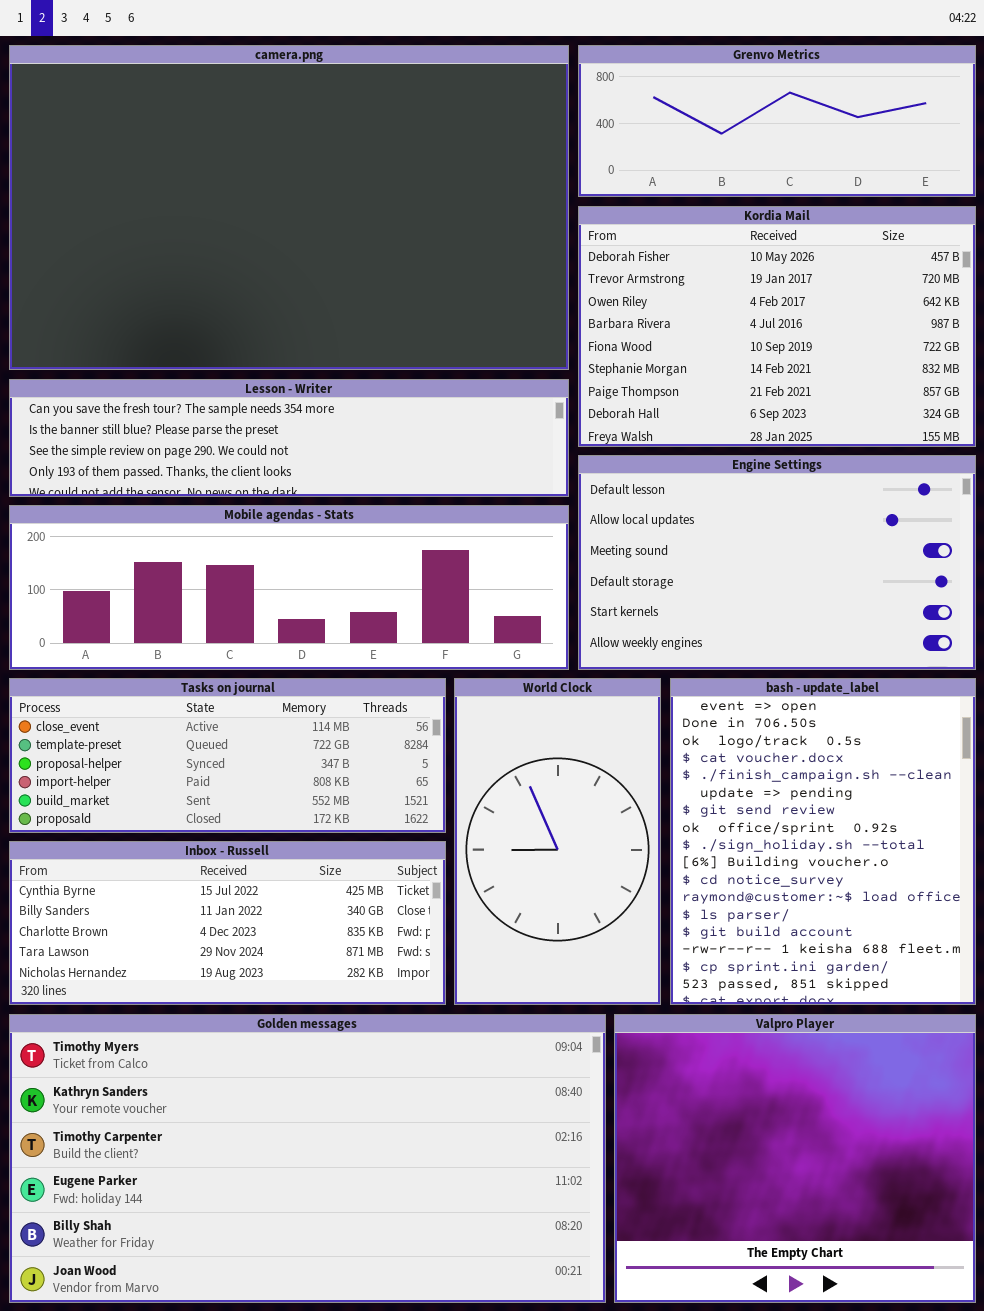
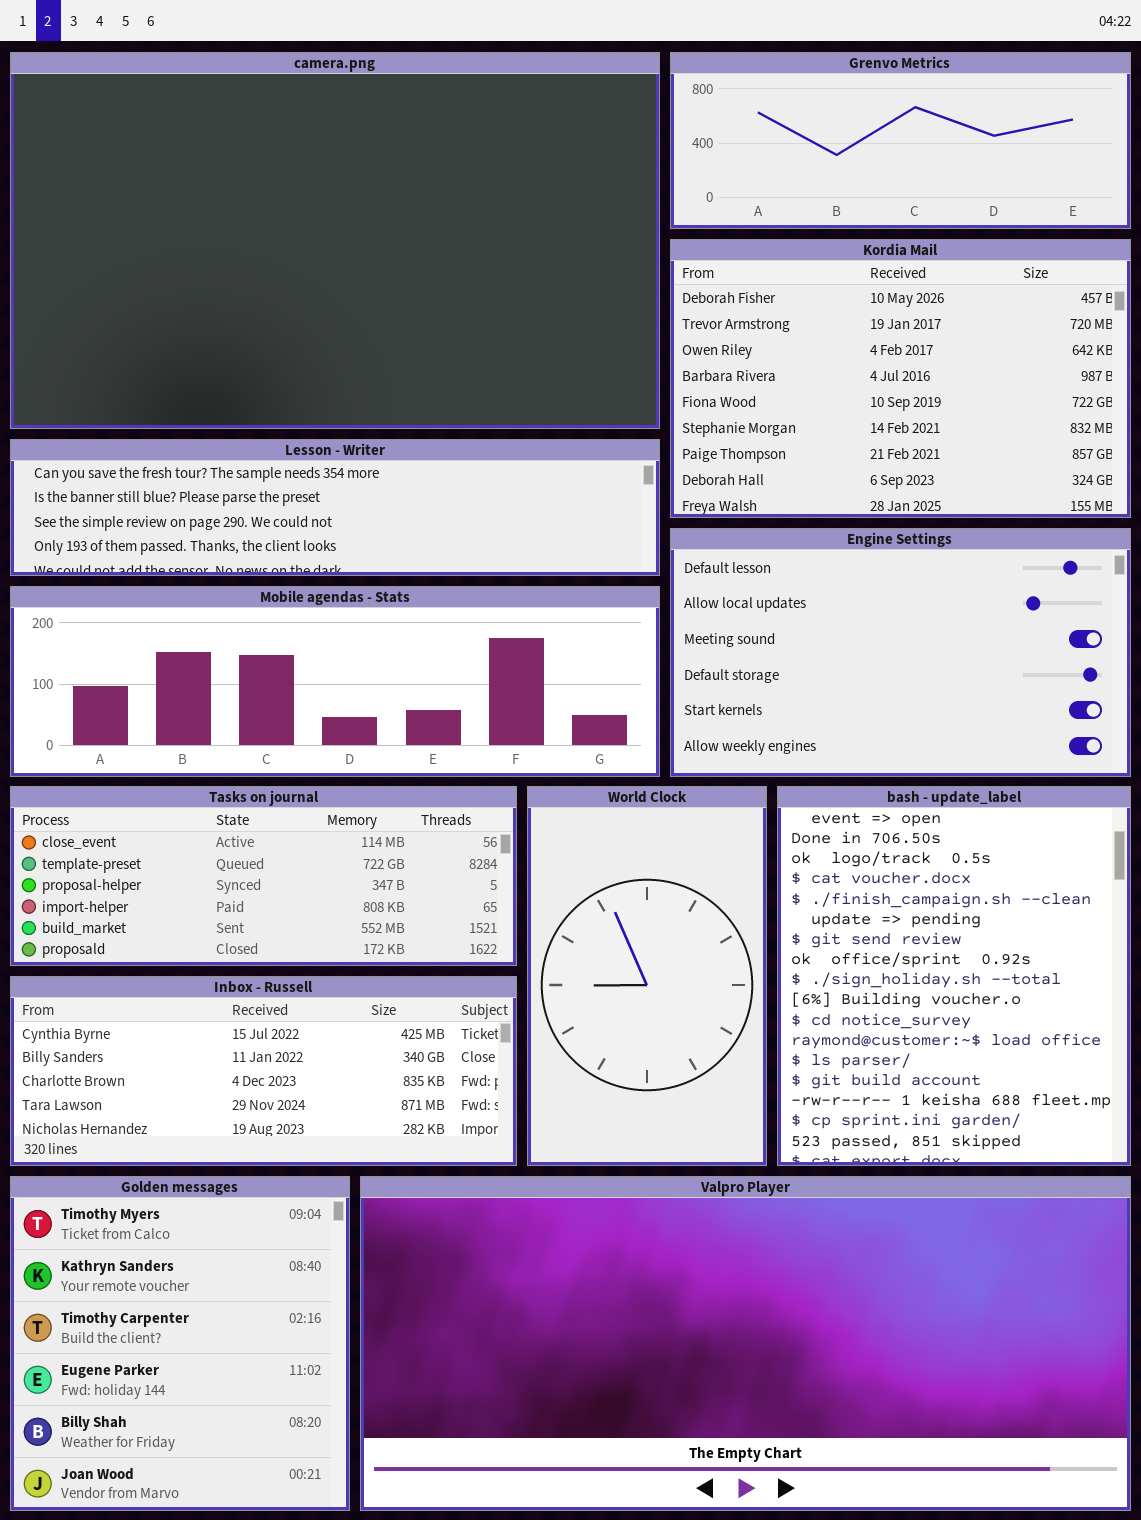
Golden messages: [9,1014,606,1303] -> [10,1176,350,1511], resized
Valpro Player: [614,1014,976,1303] -> [360,1176,1131,1511], resized

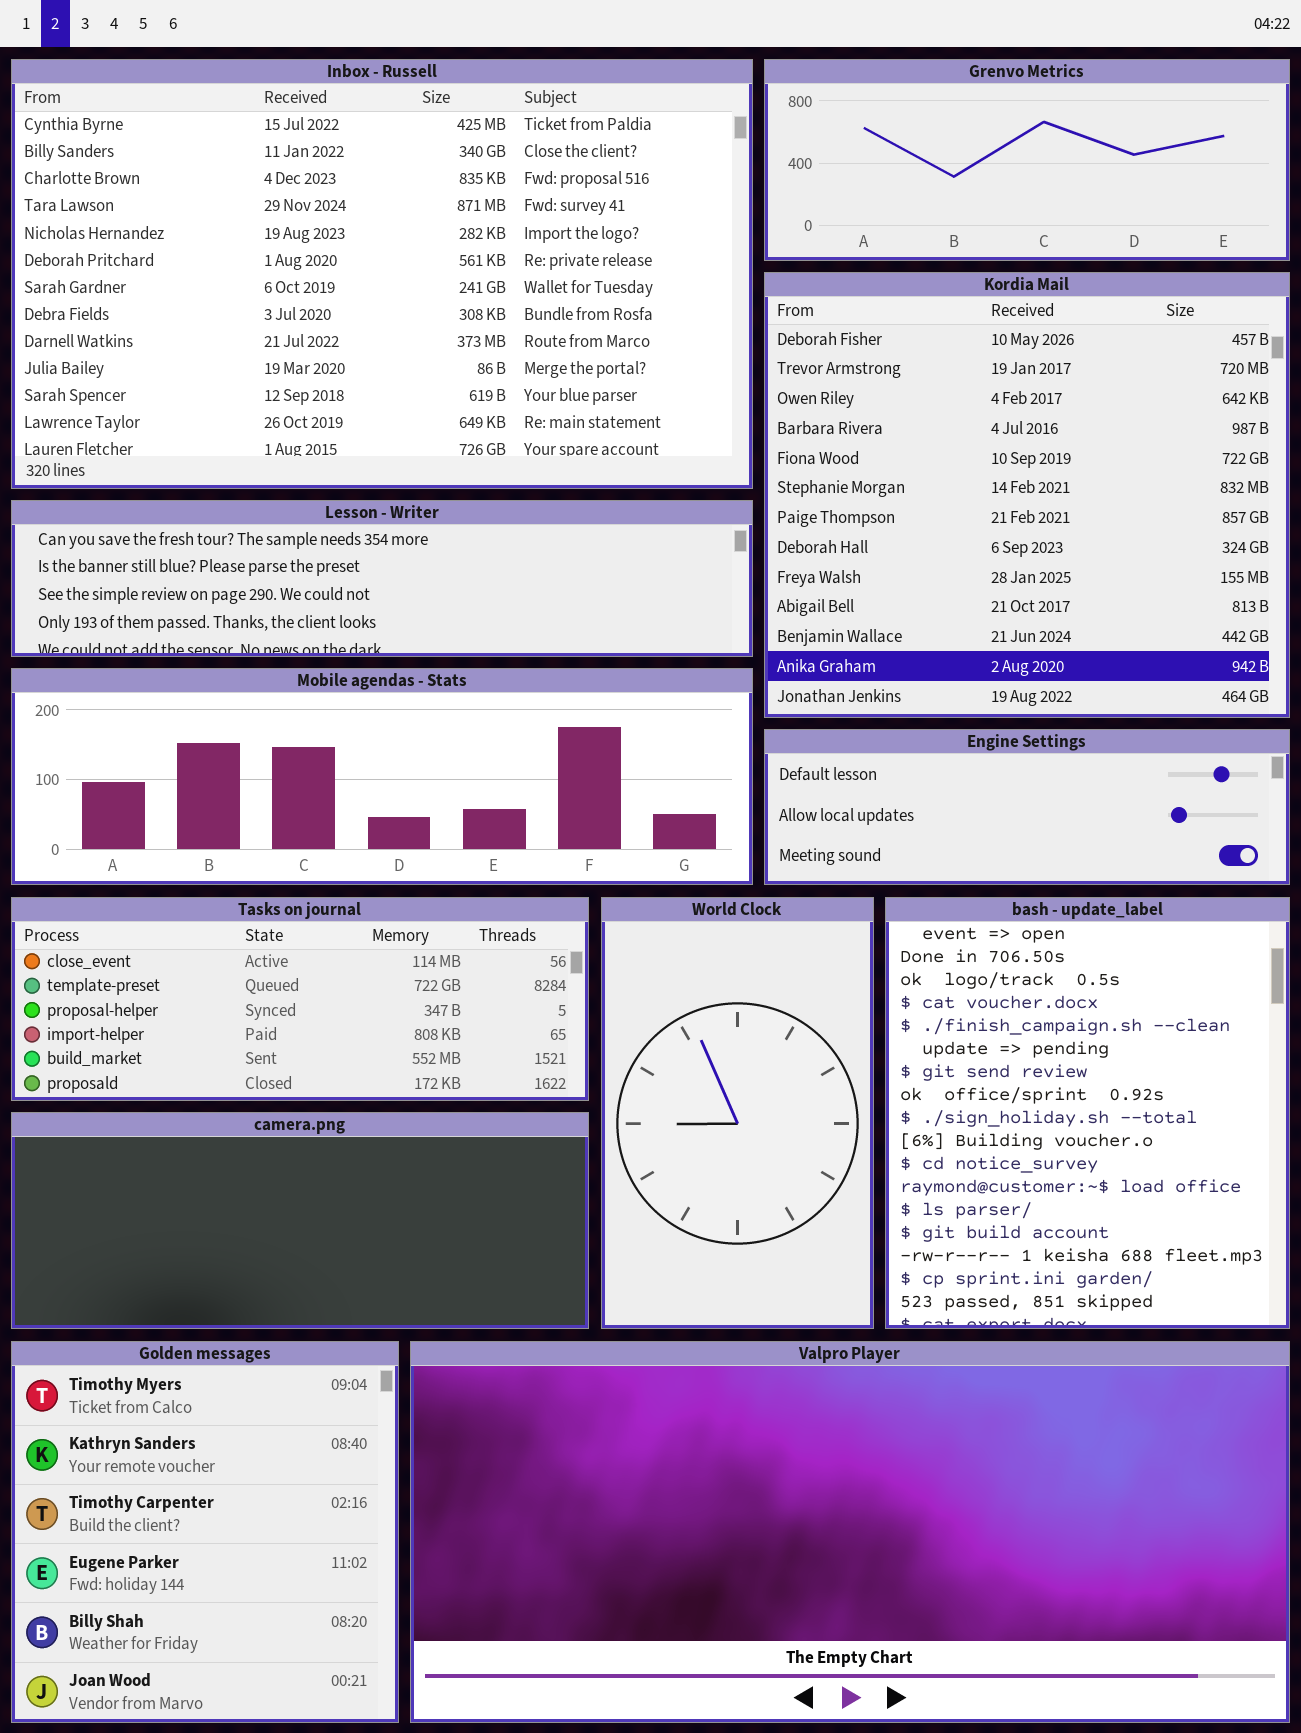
camera.png: [10,52,660,429] -> [11,1112,589,1329], moved, resized
Kordia Mail: [670,239,1131,518] -> [764,272,1290,718], resized
Engine Settings: [670,528,1131,777] -> [764,729,1290,885], resized
Inbox - Russell: [10,976,517,1166] -> [11,59,753,489], moved, resized

